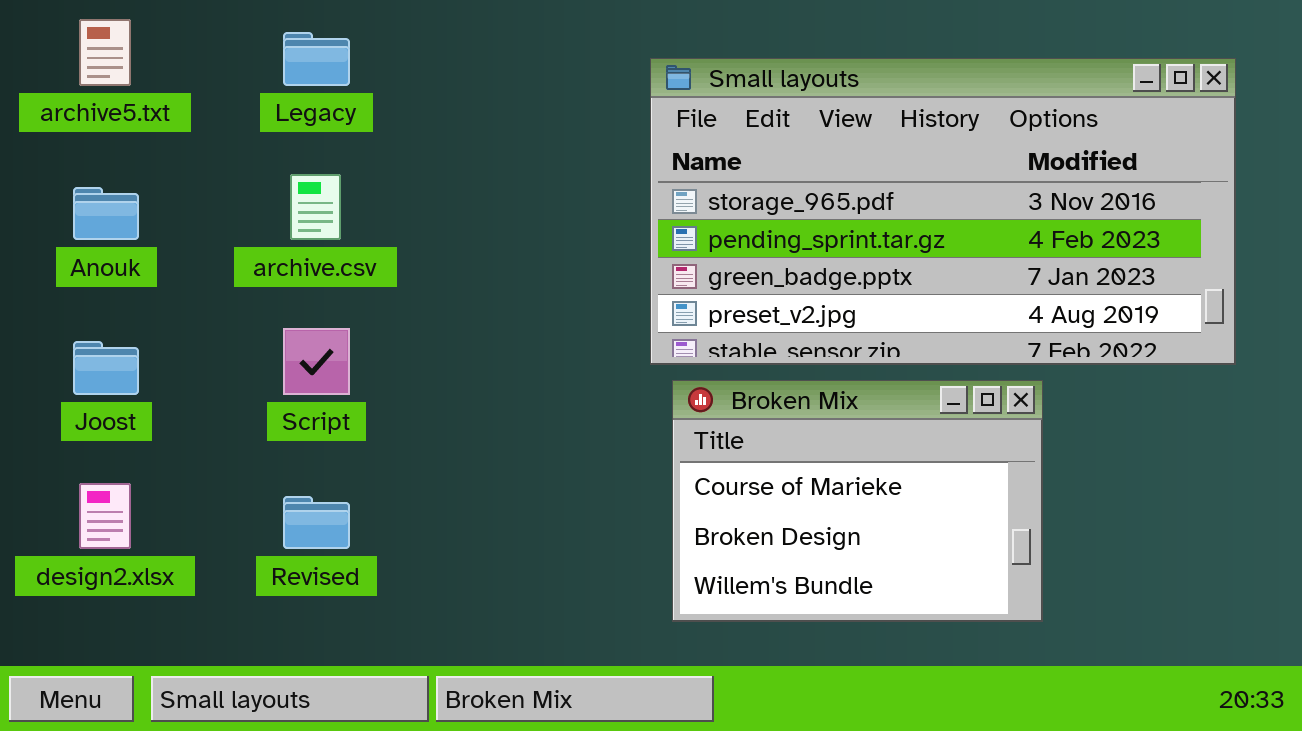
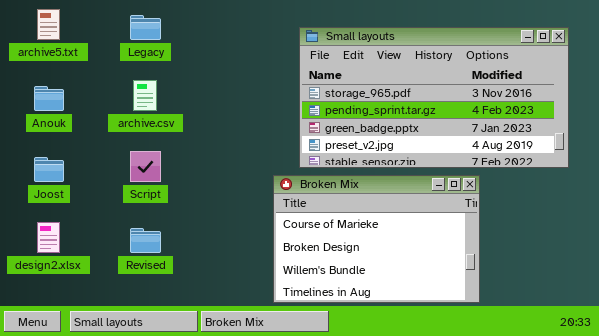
Broken Mix: [672,380,1043,622] -> [273,175,480,303], resized

